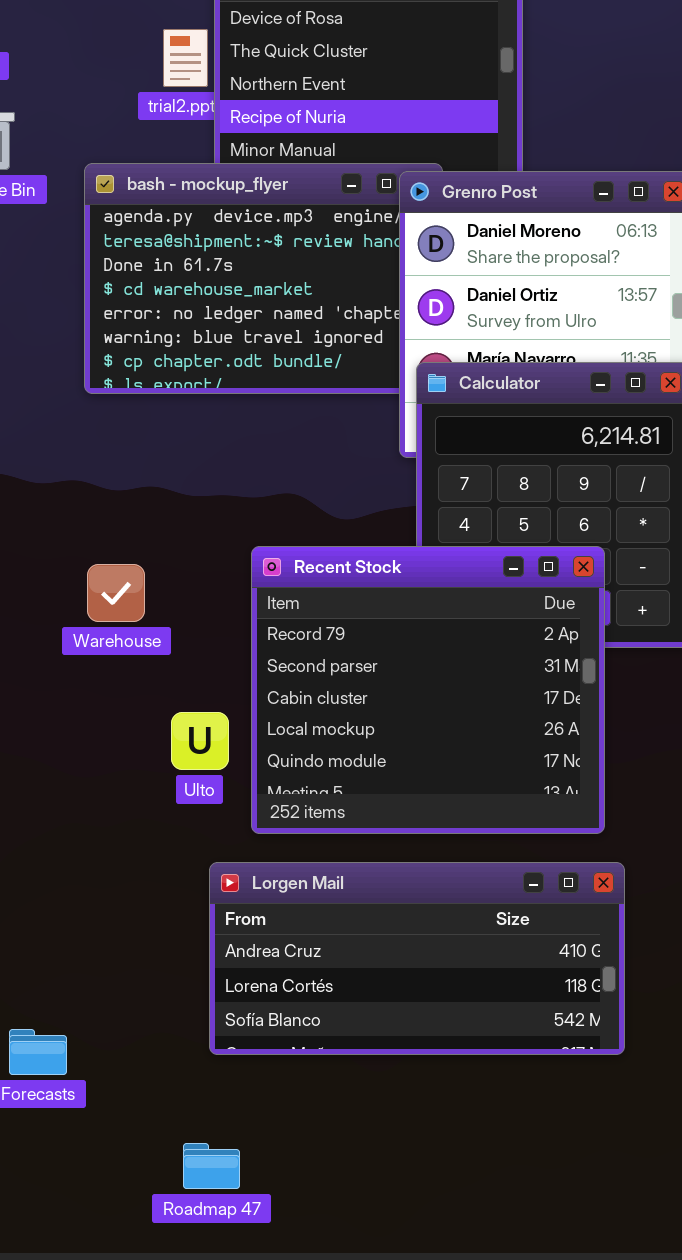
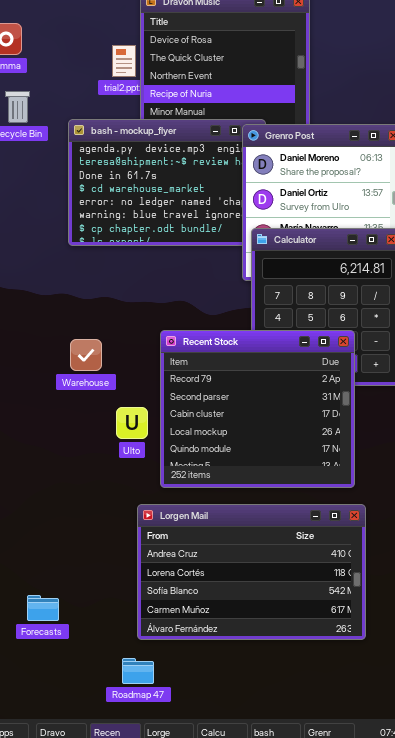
Ulto: [171,712,229,770] -> [116,407,148,439], moved
Lorgen Mail: [209,862,625,1055] -> [137,504,366,640], resized

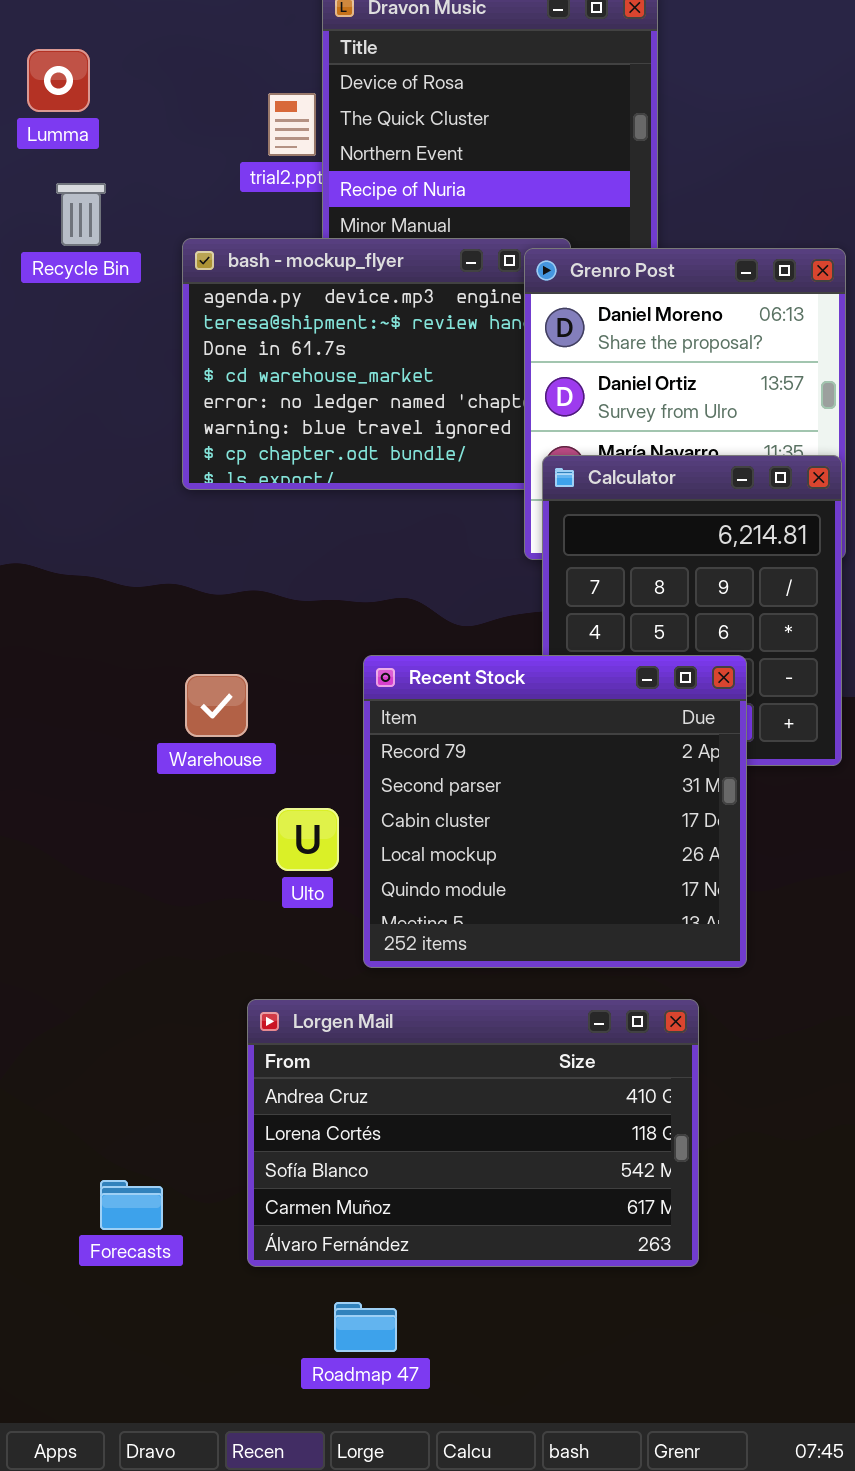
Lorgen Mail: [137,504,366,640] -> [247,999,699,1267], moved
Roadmap 47: [122,658,154,684] -> [334,1302,397,1352], moved

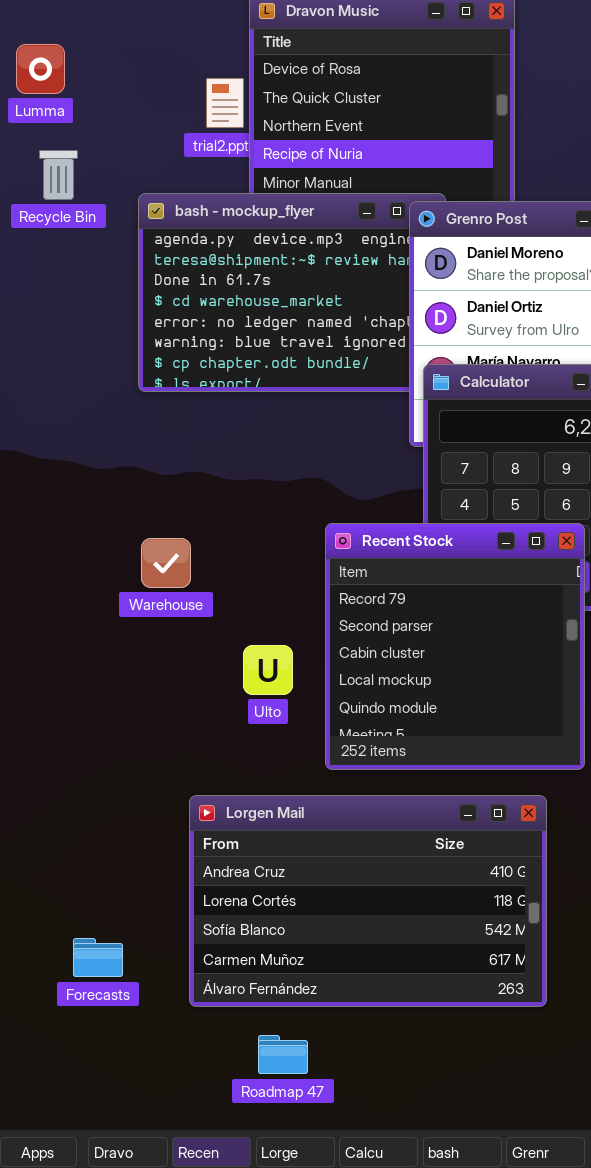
Recent Stock: [363,655,747,968] -> [325,523,585,770], resized
Ulto: [276,808,339,871] -> [243,645,293,695], moved

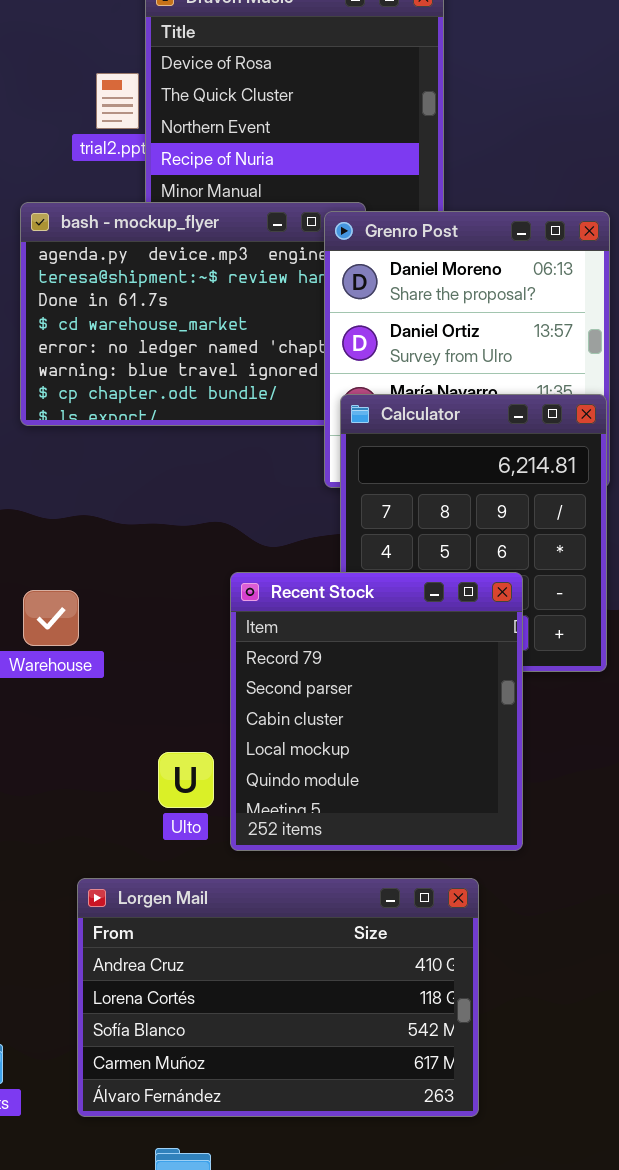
Ulto: [243,645,293,695] -> [158,752,214,808], moved

